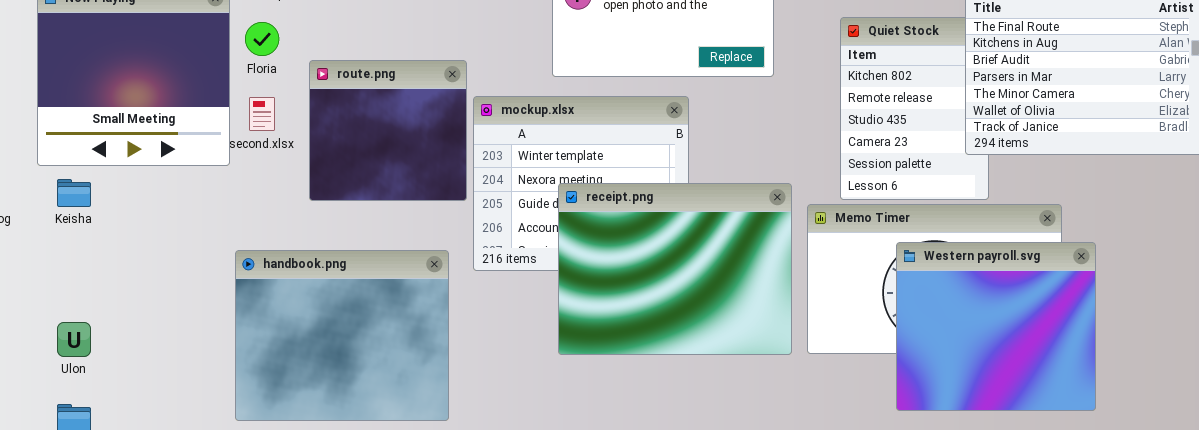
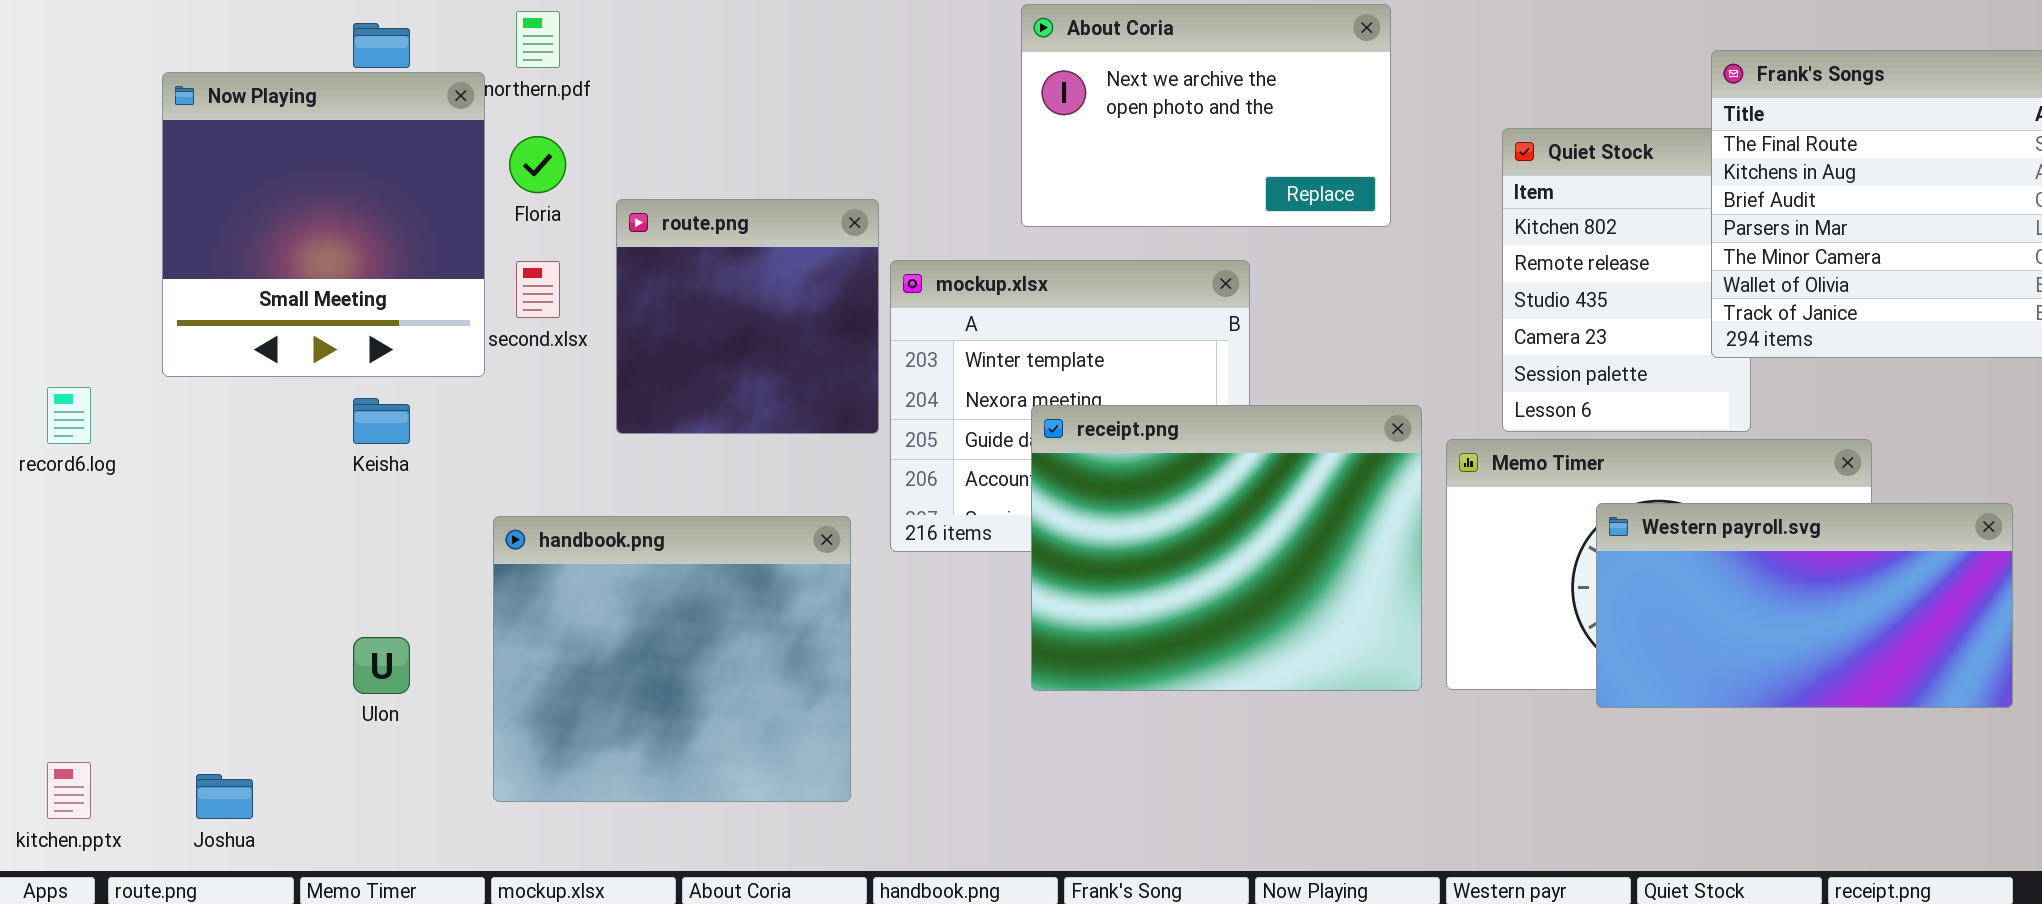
Keisha: [57,179,91,207] -> [353,398,410,444], moved
Western payroll.svg: [896,242,1096,411] -> [1596,503,2013,708], resized
Ulon: [57,322,91,357] -> [353,637,410,694], moved

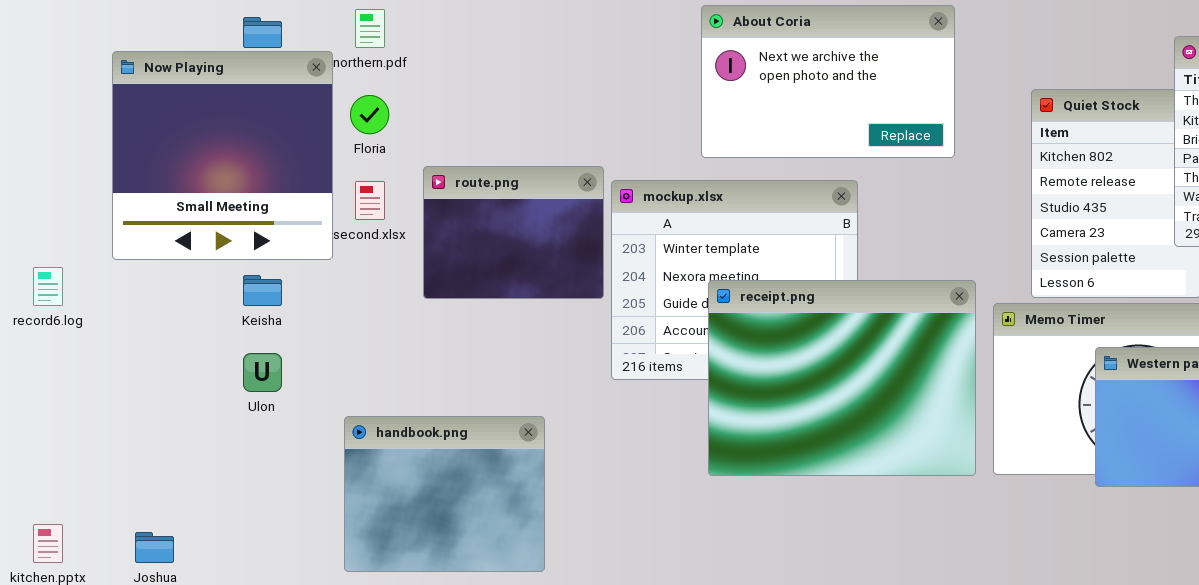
route.png: [616,199,879,434] -> [423,166,604,299], resized
handbook.png: [493,516,851,802] -> [344,416,545,572], moved, resized
Ulon: [353,637,410,694] -> [243,353,282,392], moved

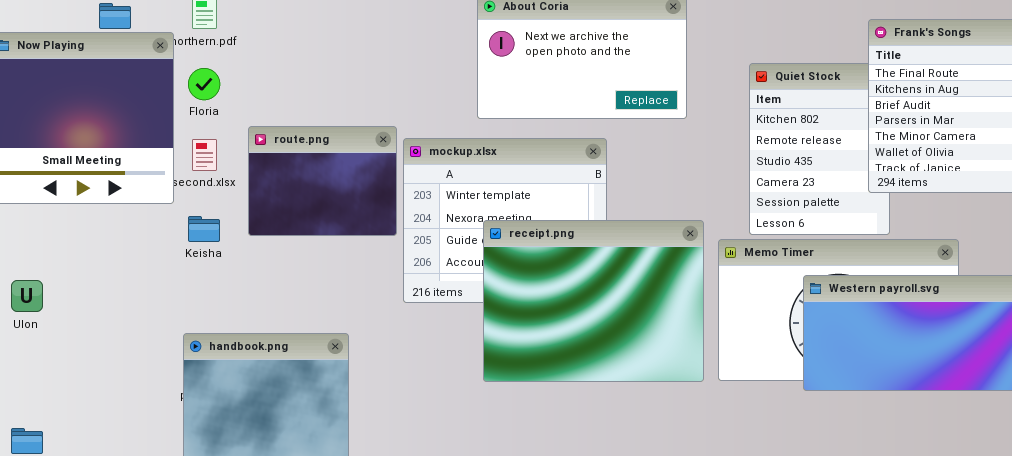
Keisha: [243,275,282,306] -> [188,216,220,242], moved
Ulon: [243,353,282,392] -> [11,280,43,312], moved

